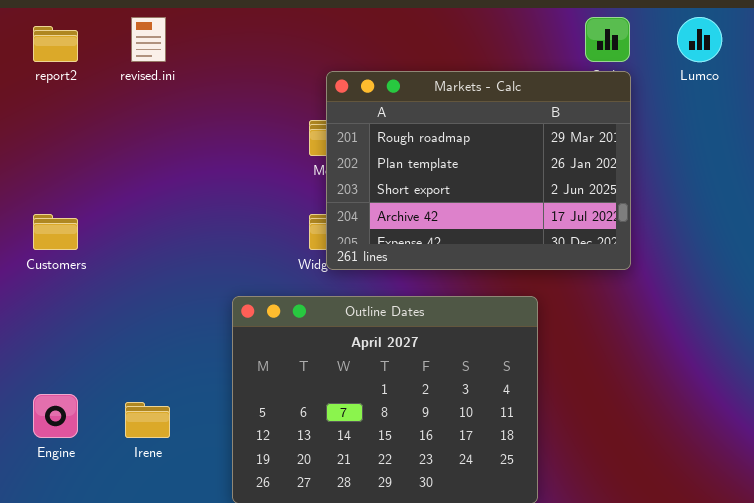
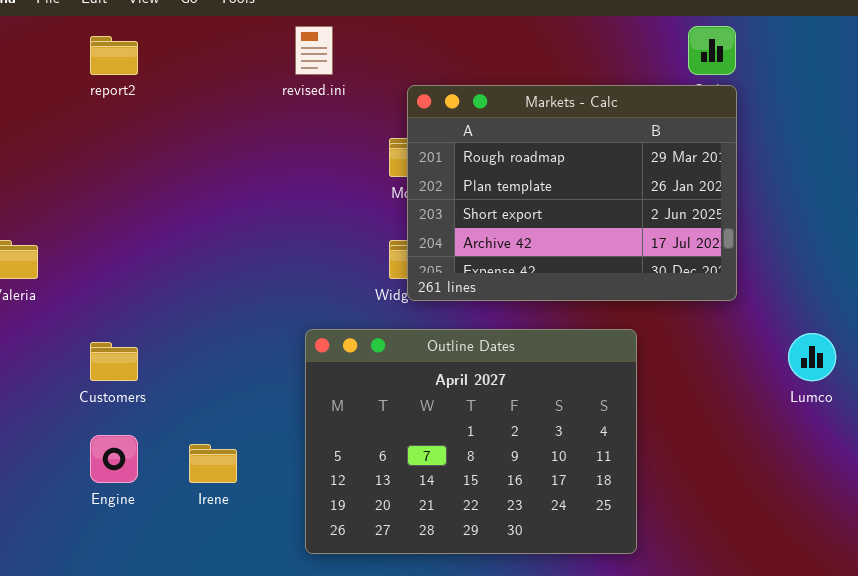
revised.ini: [131,17,166,62] -> [295,26,333,75], moved
Lumco: [677,17,722,62] -> [788,333,836,381], moved
Customers: [33,214,78,250] -> [90,342,138,381], moved

